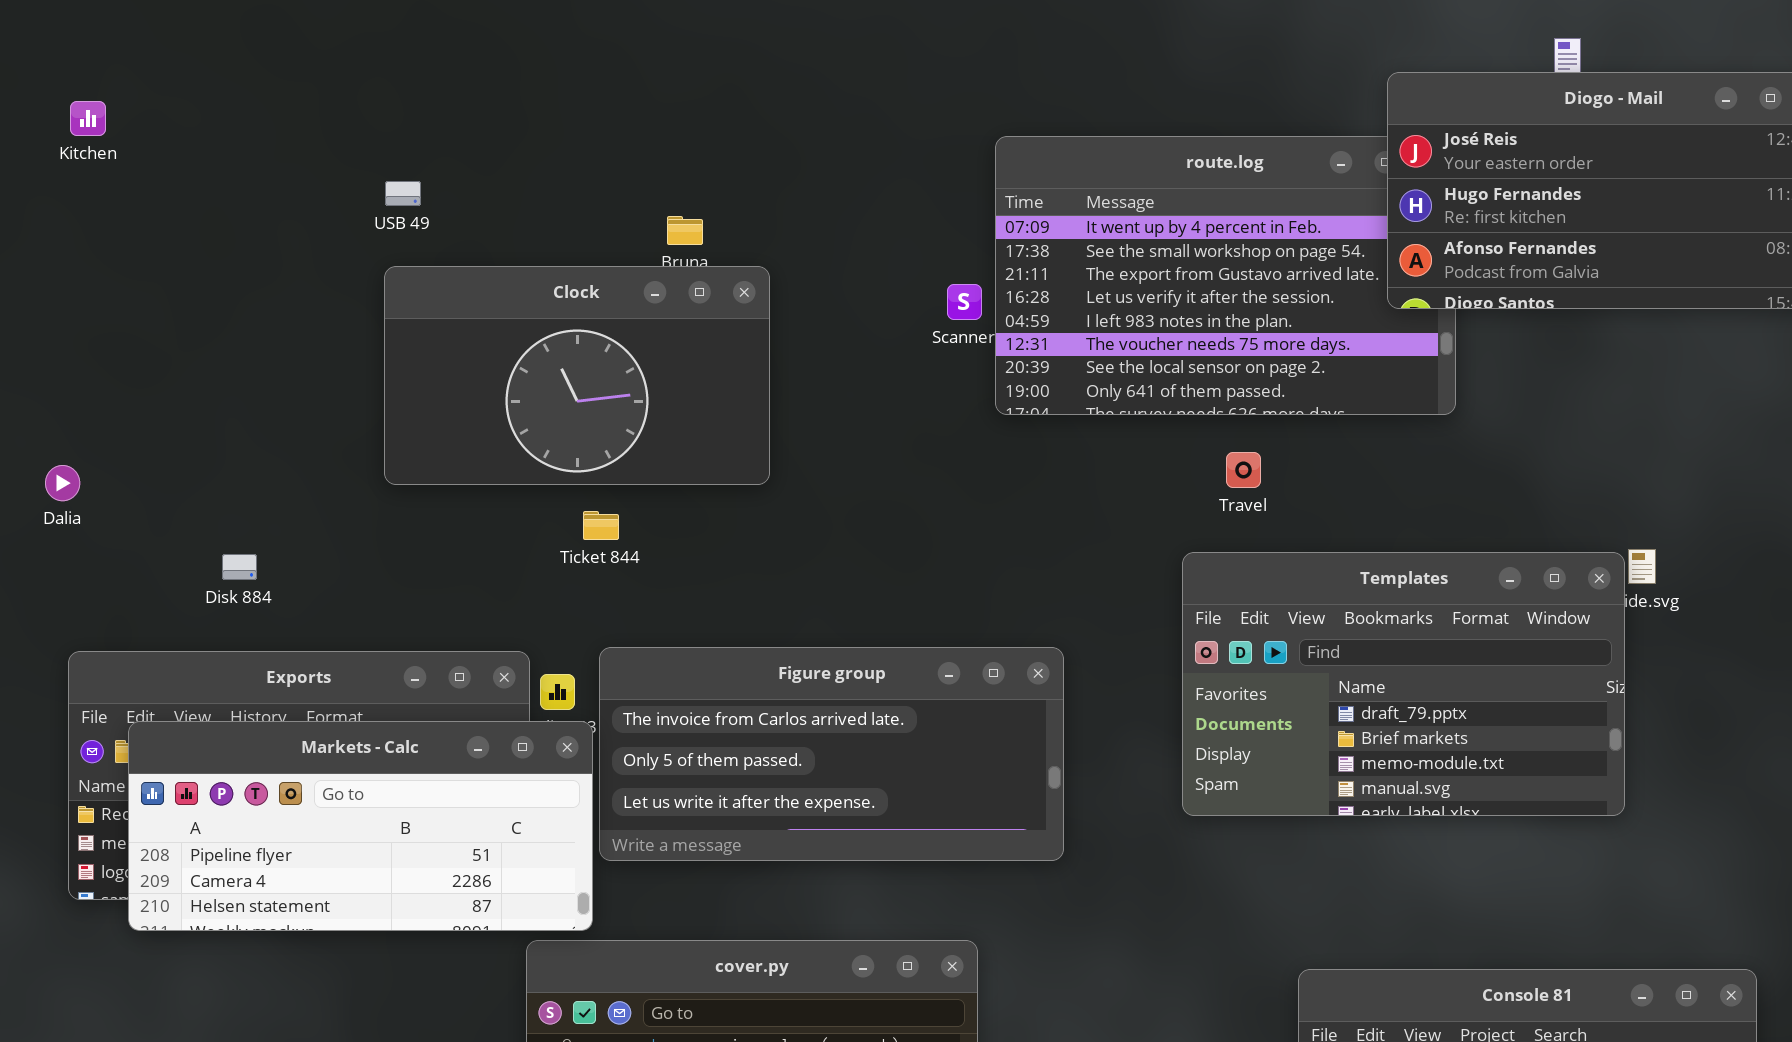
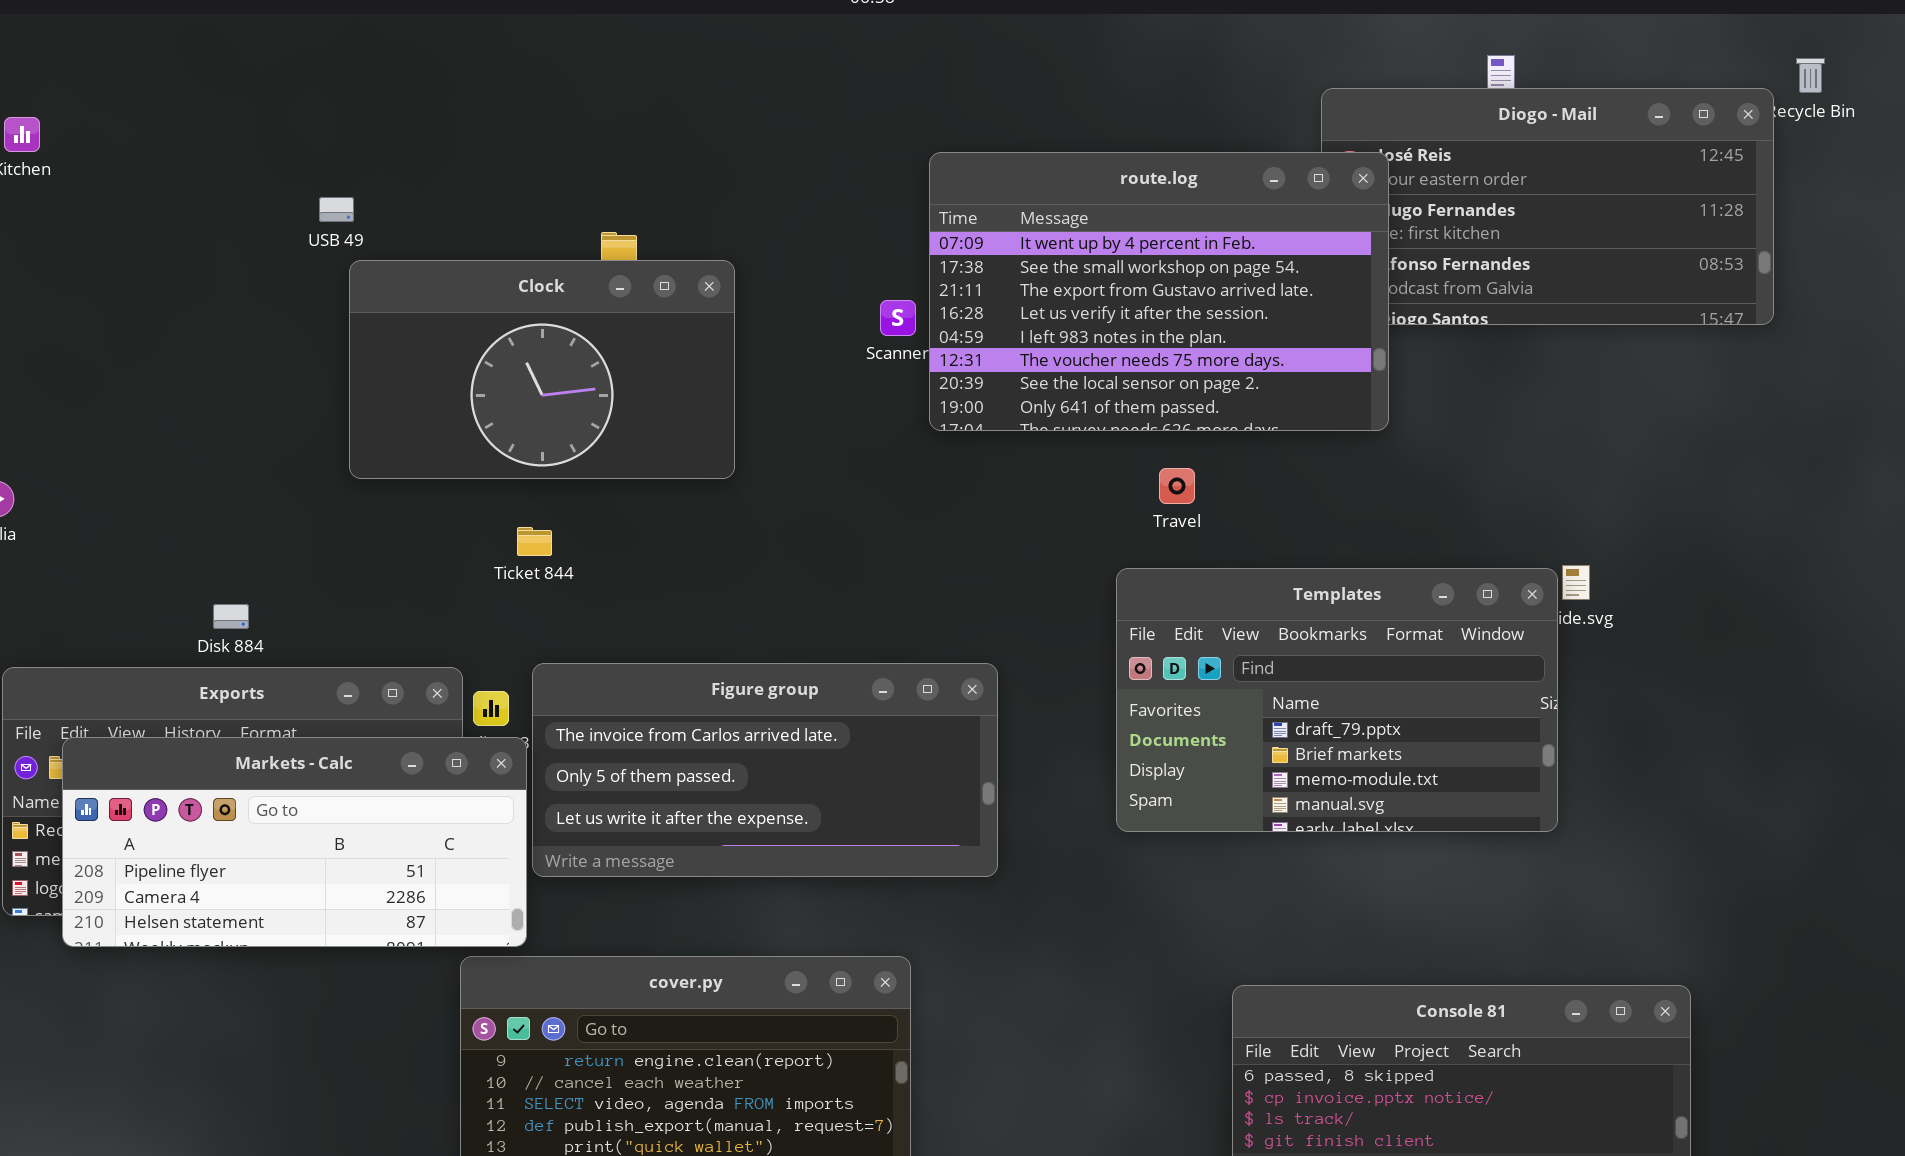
route.log: [995,136,1456,415] -> [929,152,1389,431], raised
Clock: [384,266,770,485] -> [349,260,735,479], moved
Disk 884: [222,554,257,580] -> [213,604,249,629], moved

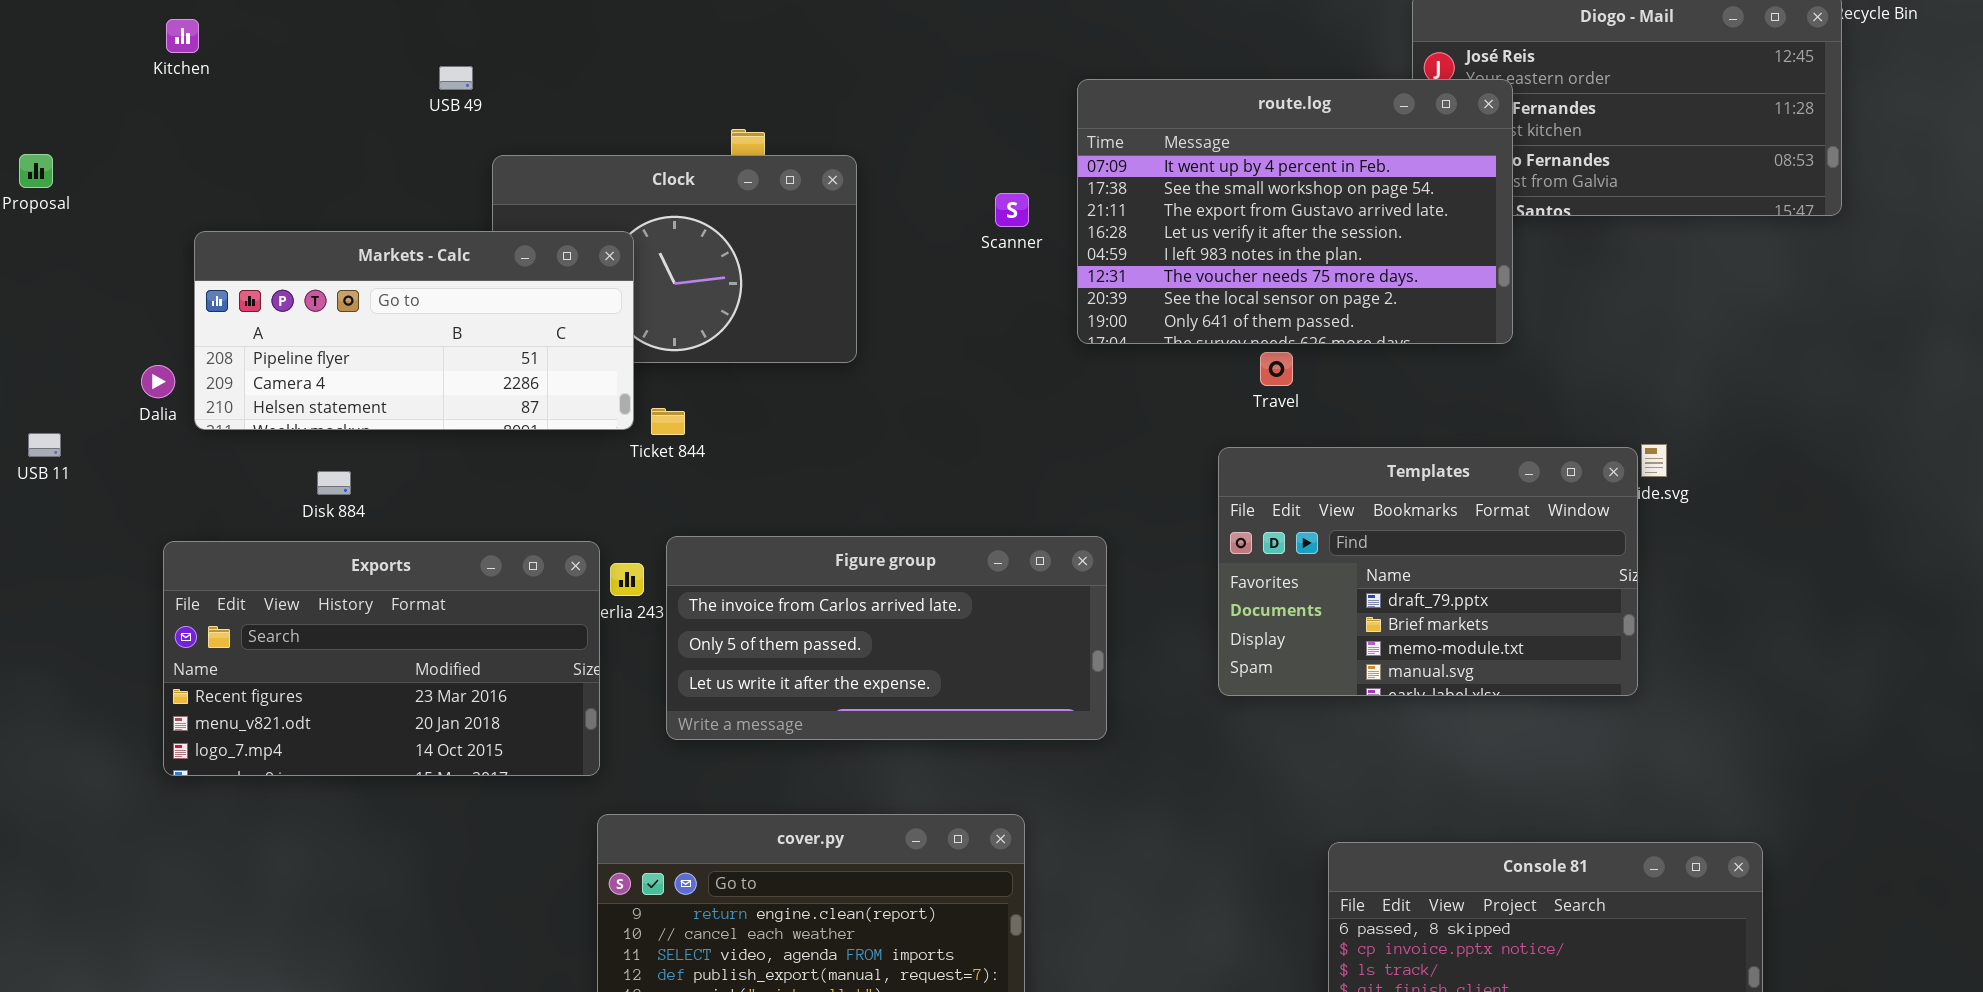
route.log: [929,152,1389,431] -> [1077,79,1513,344], moved
USB 49: [319,197,354,222] -> [439,66,473,90], moved
Disk 884: [213,604,249,629] -> [317,471,351,495], moved
Markets - Calc: [62,737,527,947] -> [194,231,634,430], moved

